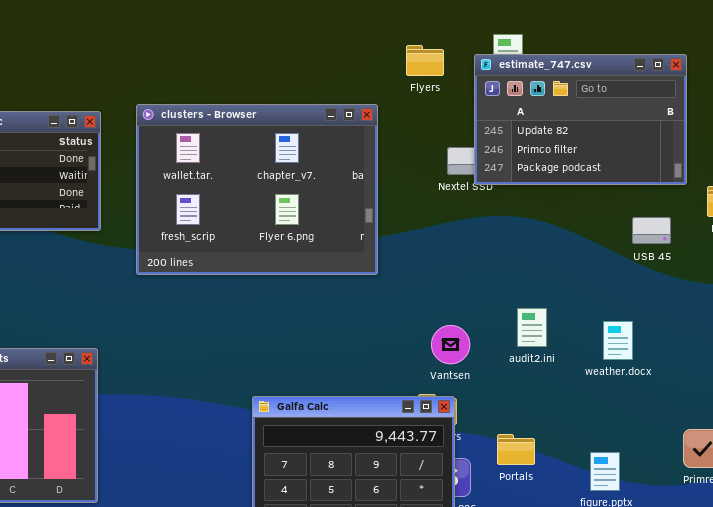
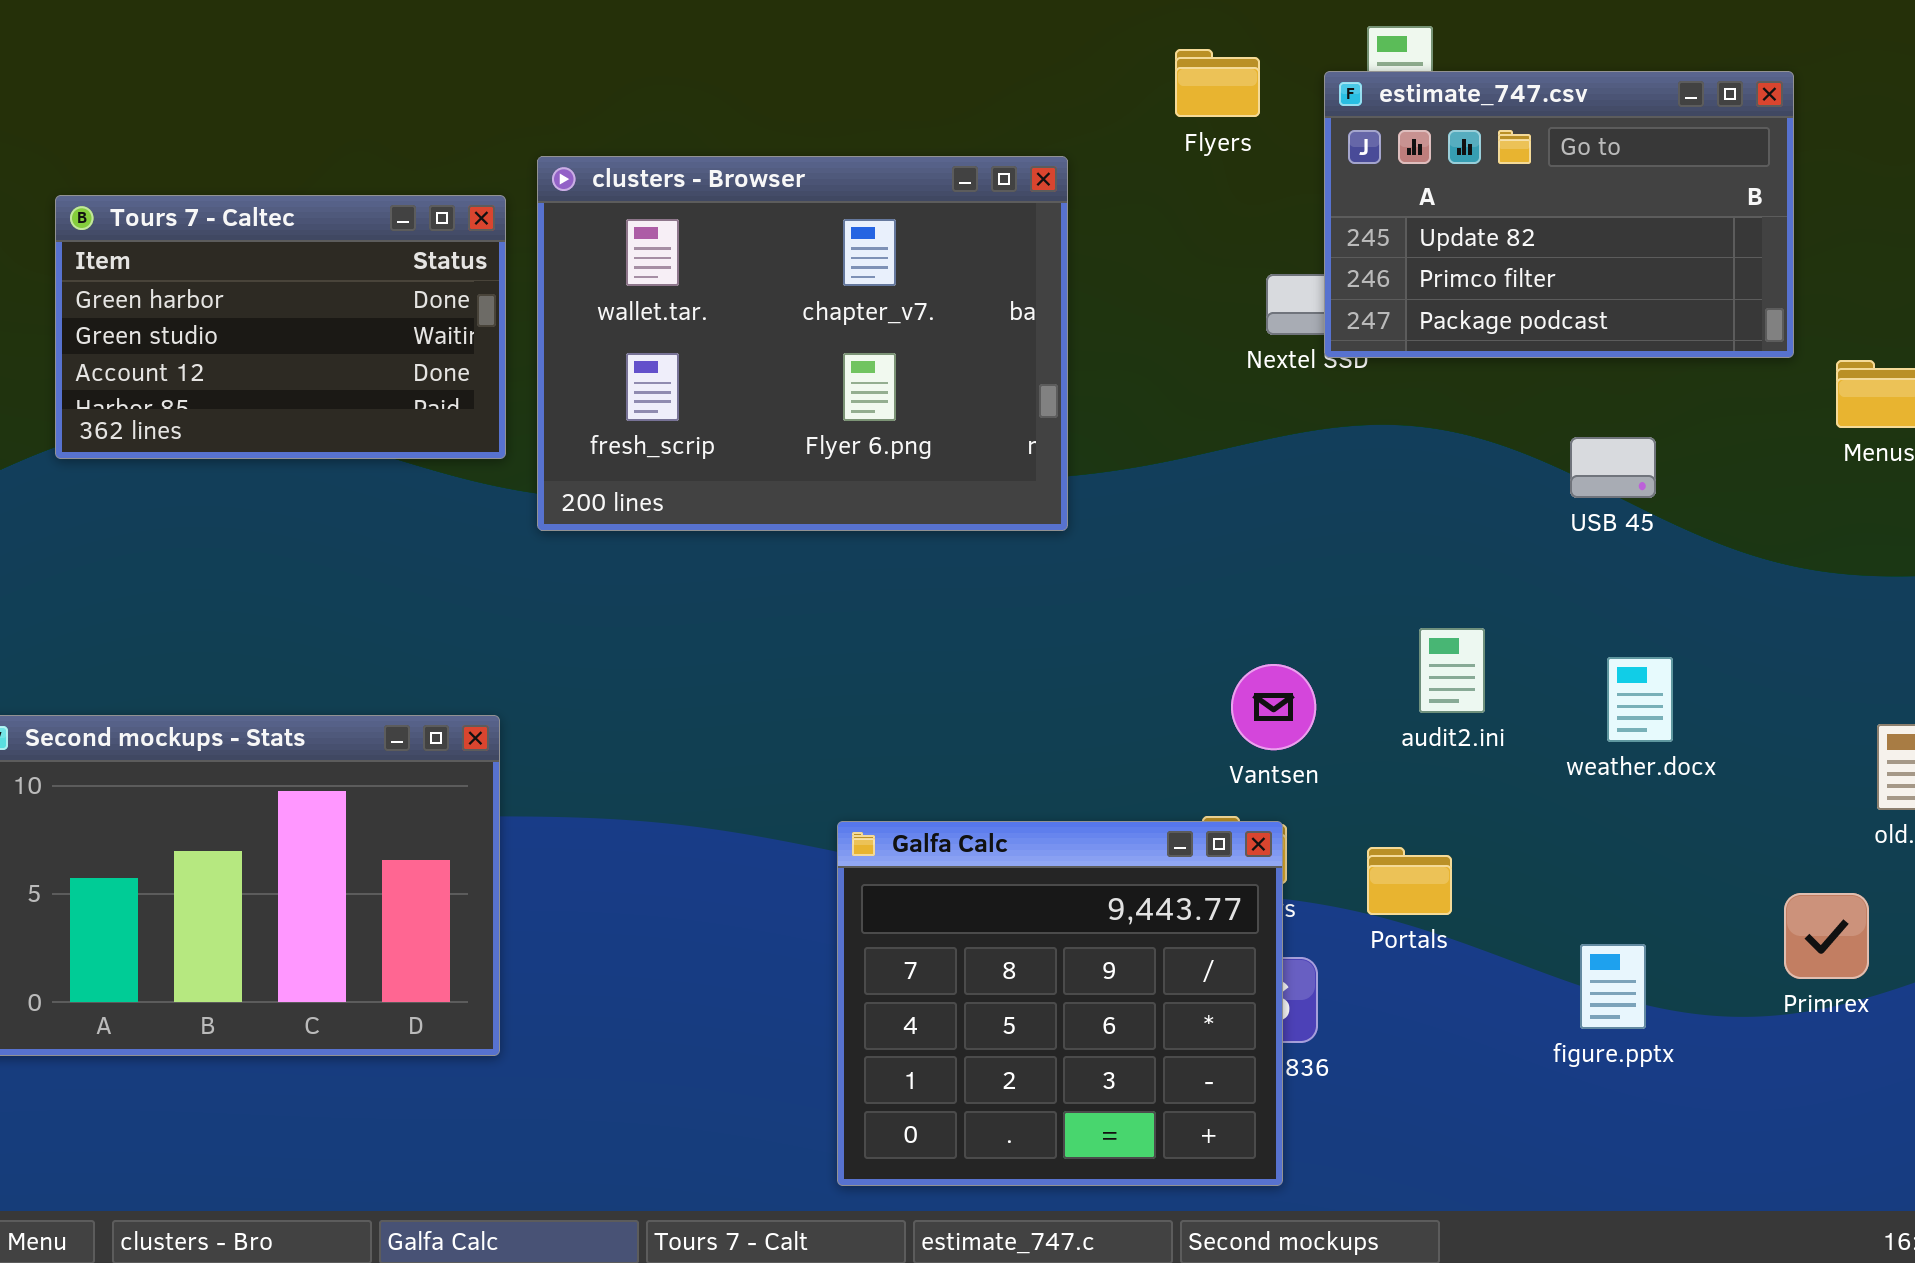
clusters - Browser: [136,104,378,275] -> [537,156,1068,531], moved
USB 45: [632,217,671,244] -> [1570,437,1656,498], moved
Portals: [497,434,535,465] -> [1367,847,1452,915], moved

